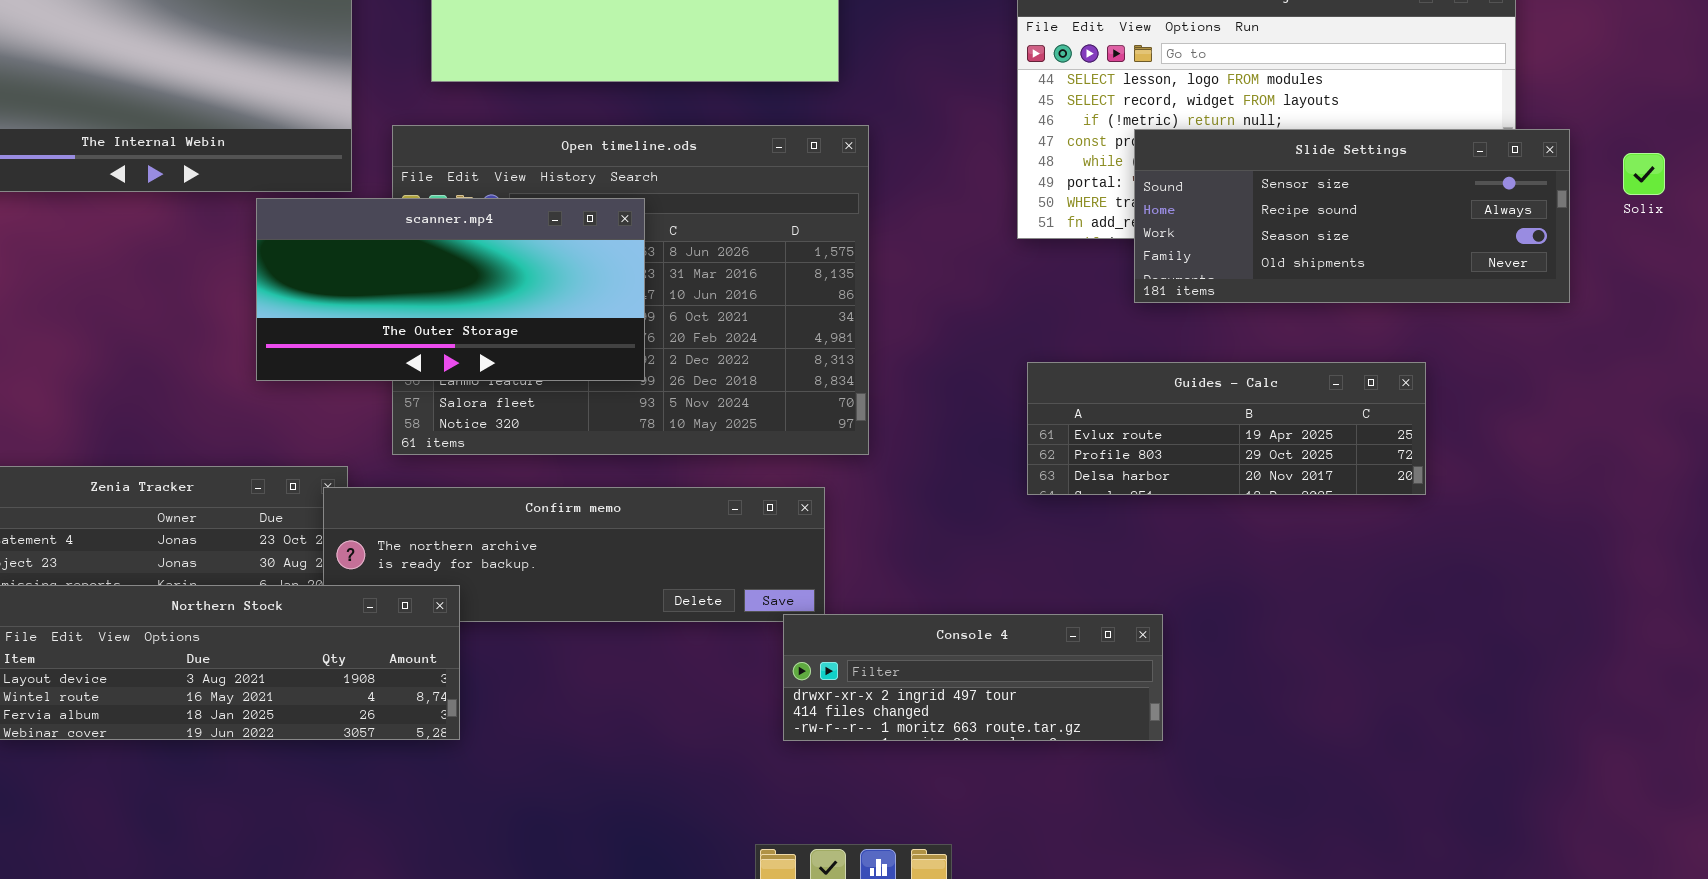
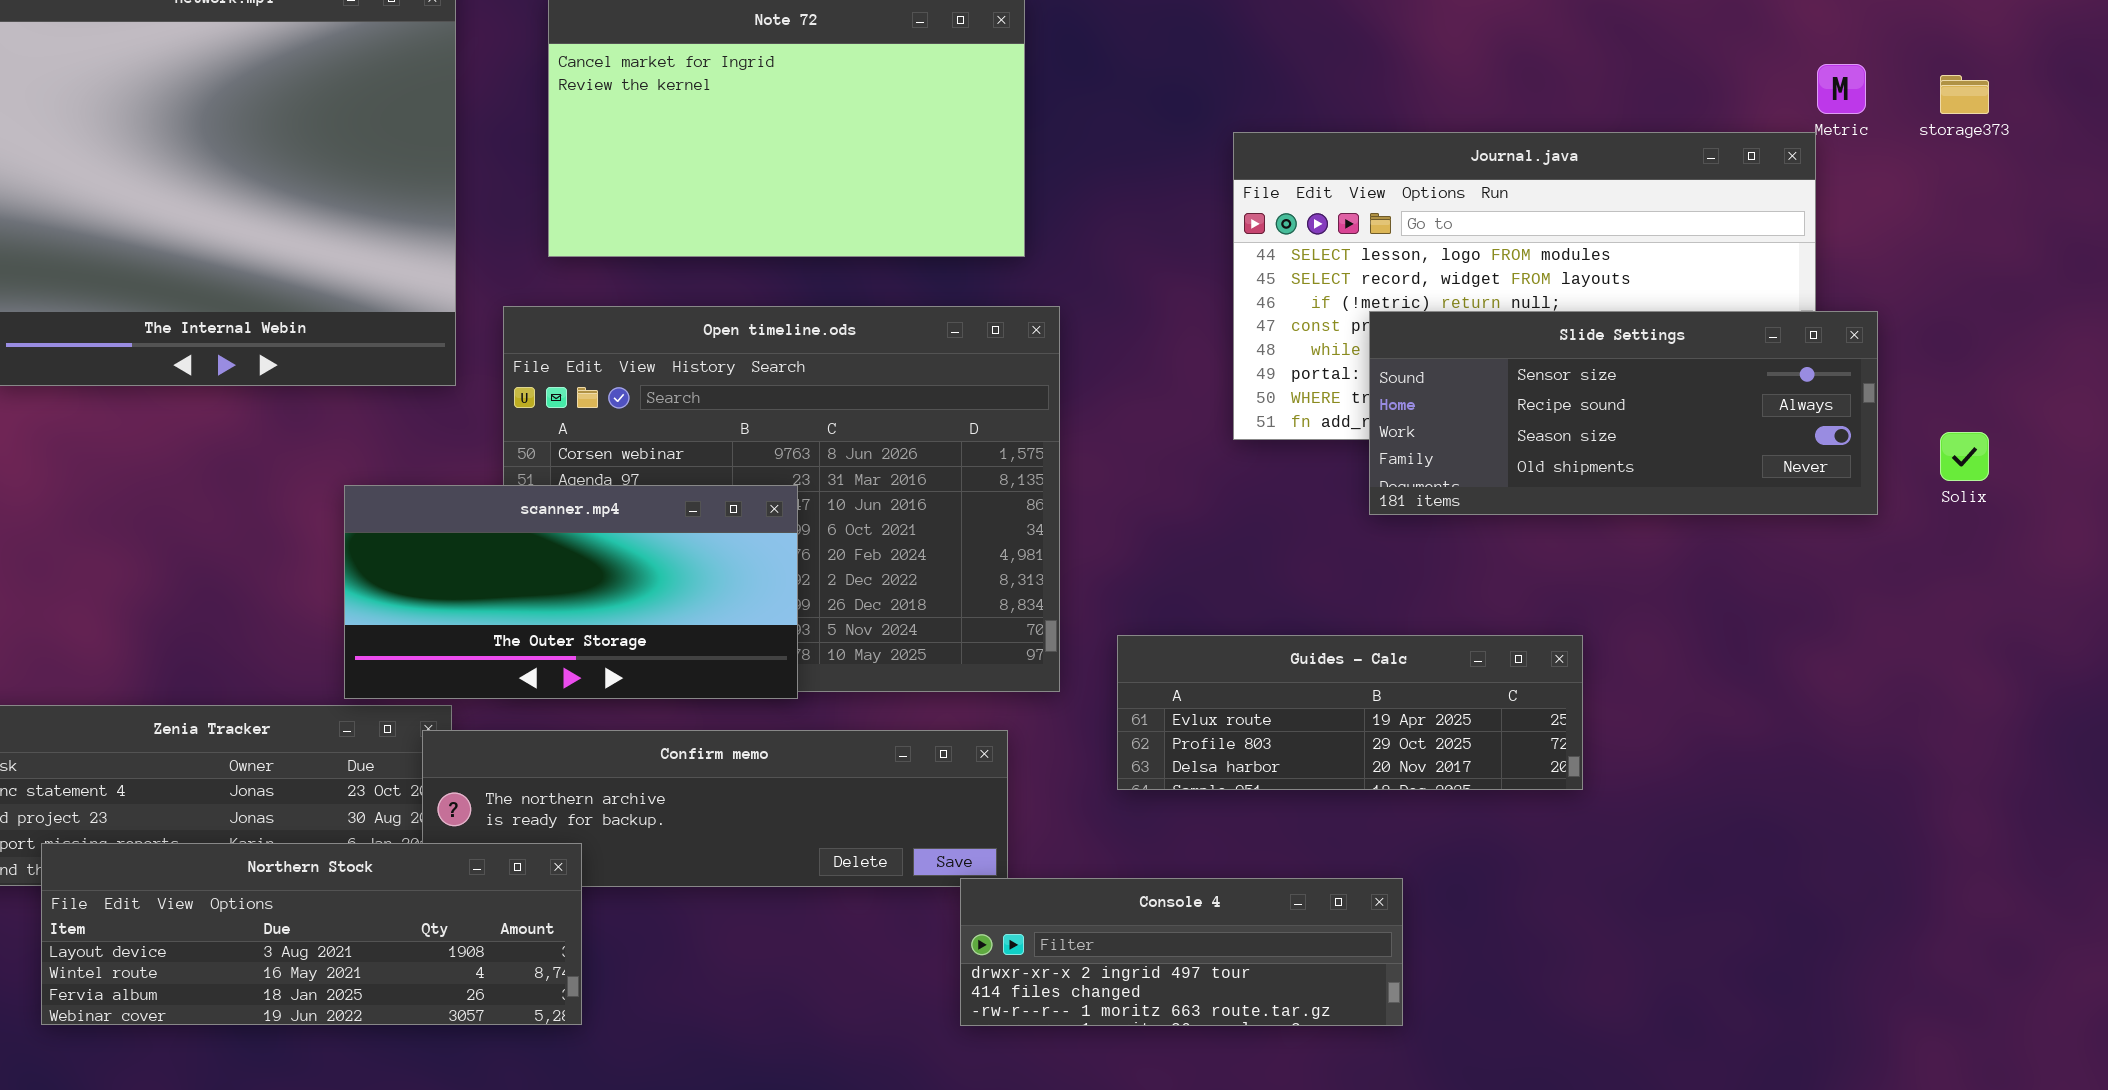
Solix: [1623,153,1665,195] -> [1940,432,1989,481], moved
scanner.mp4: [256,198,645,381] -> [344,485,798,699], moved
Guides - Calc: [1027,362,1426,495] -> [1117,635,1583,790], moved

